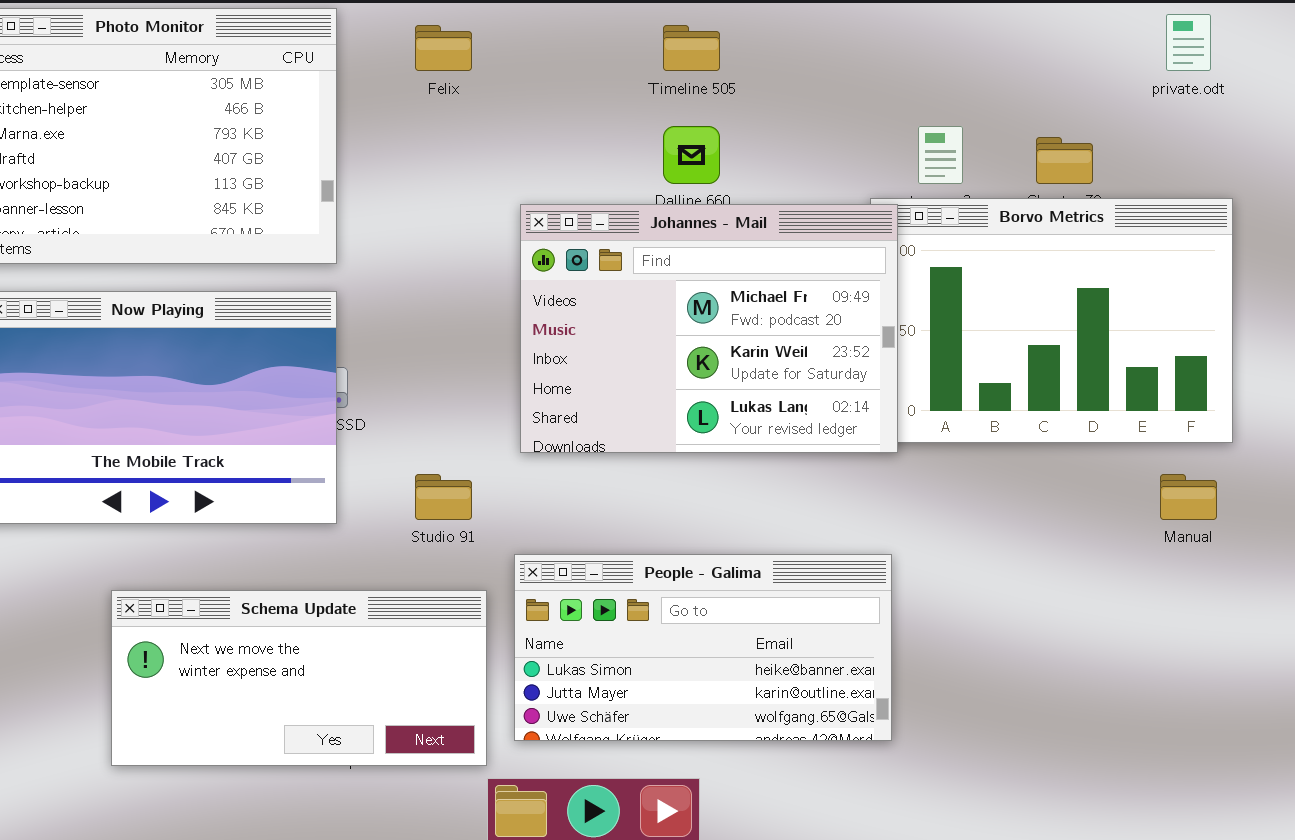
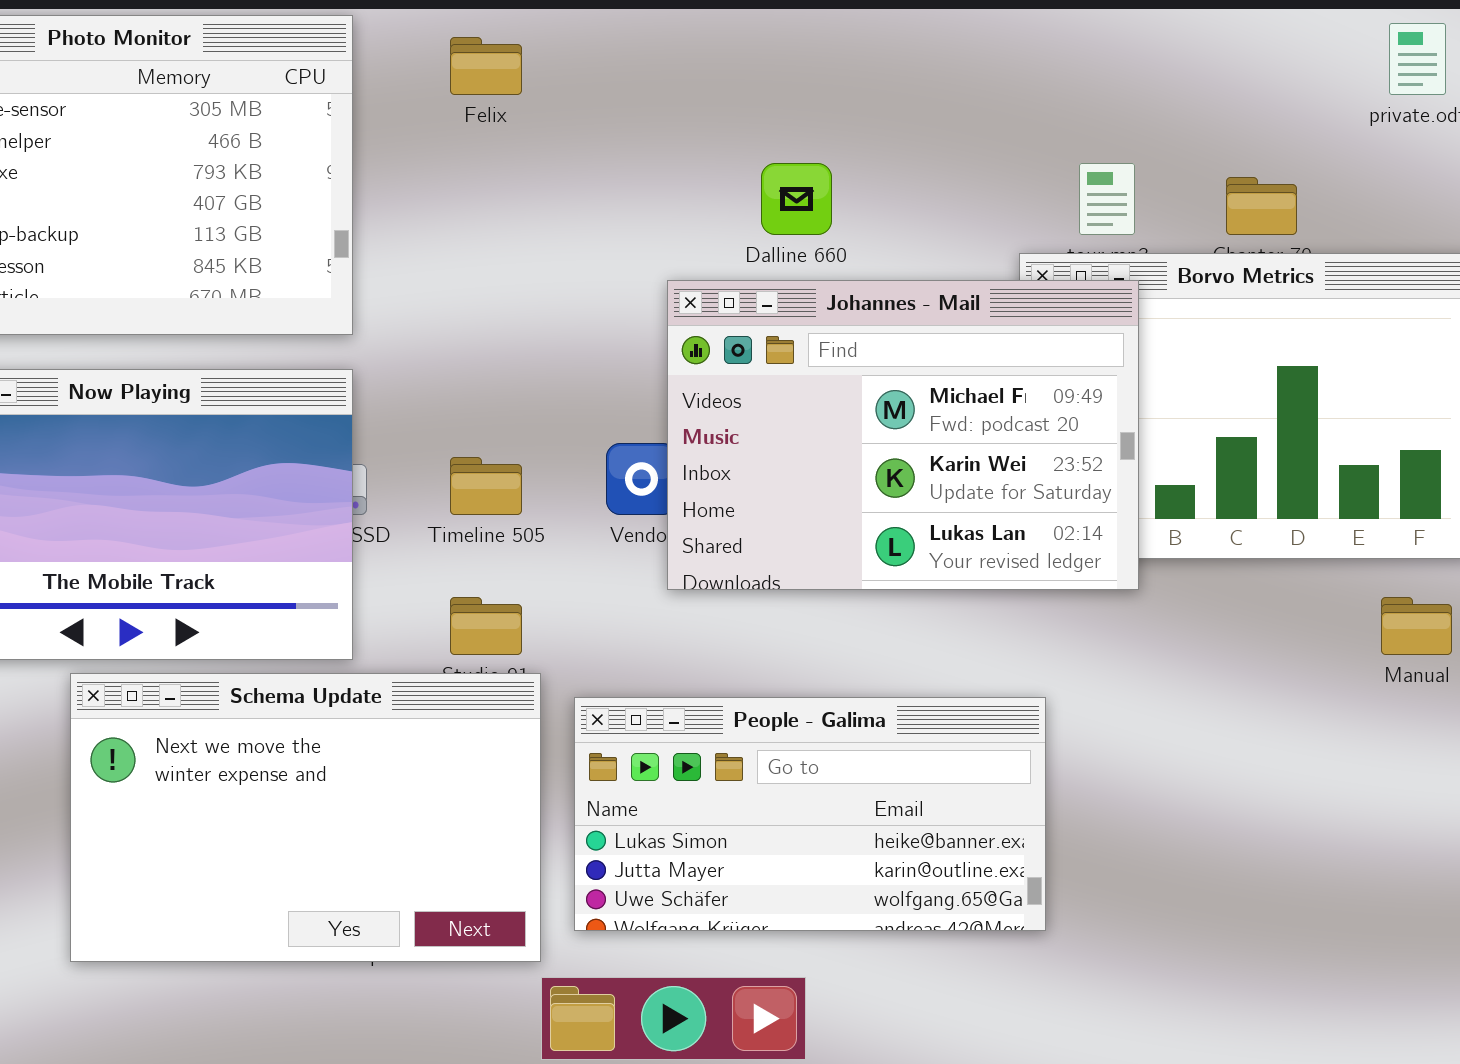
Timeline 505: [663,25,720,71] -> [450,457,522,515], moved
Johannes - Mail: [520,204,898,453] -> [667,280,1139,590], moved
Schema Update: [111,590,487,766] -> [70,673,541,962], resized

